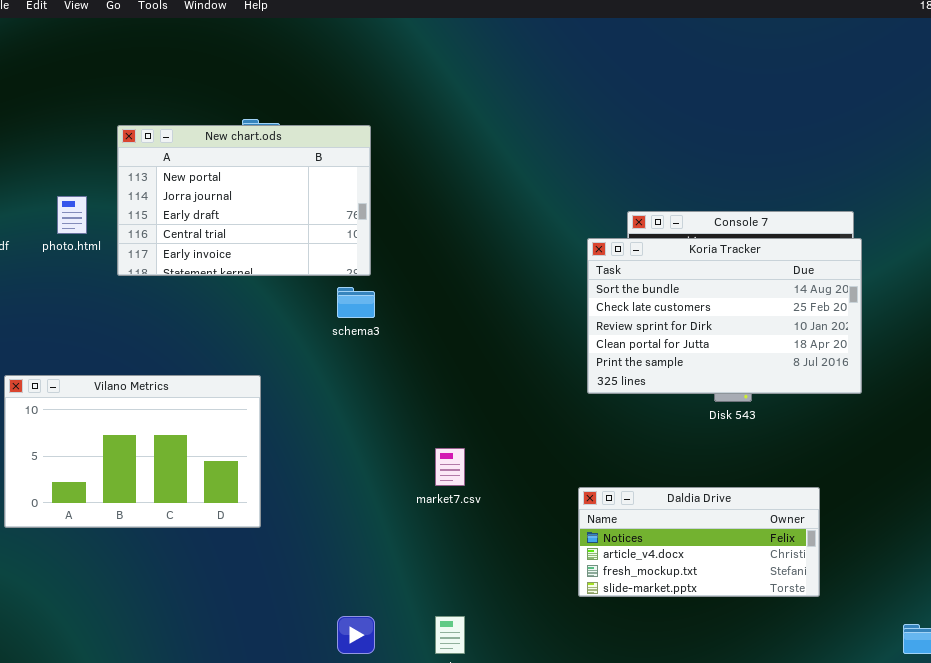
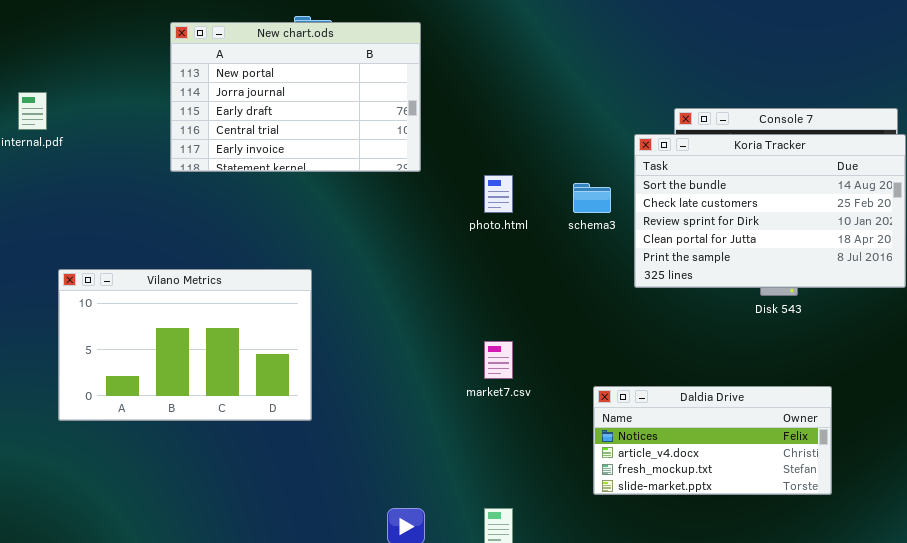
photo.html: [57,196,87,234] -> [484,175,513,213], moved
schema3: [337,287,375,318] -> [573,183,611,213], moved
Daldia Drive: [578,487,820,597] -> [593,386,832,495], moved

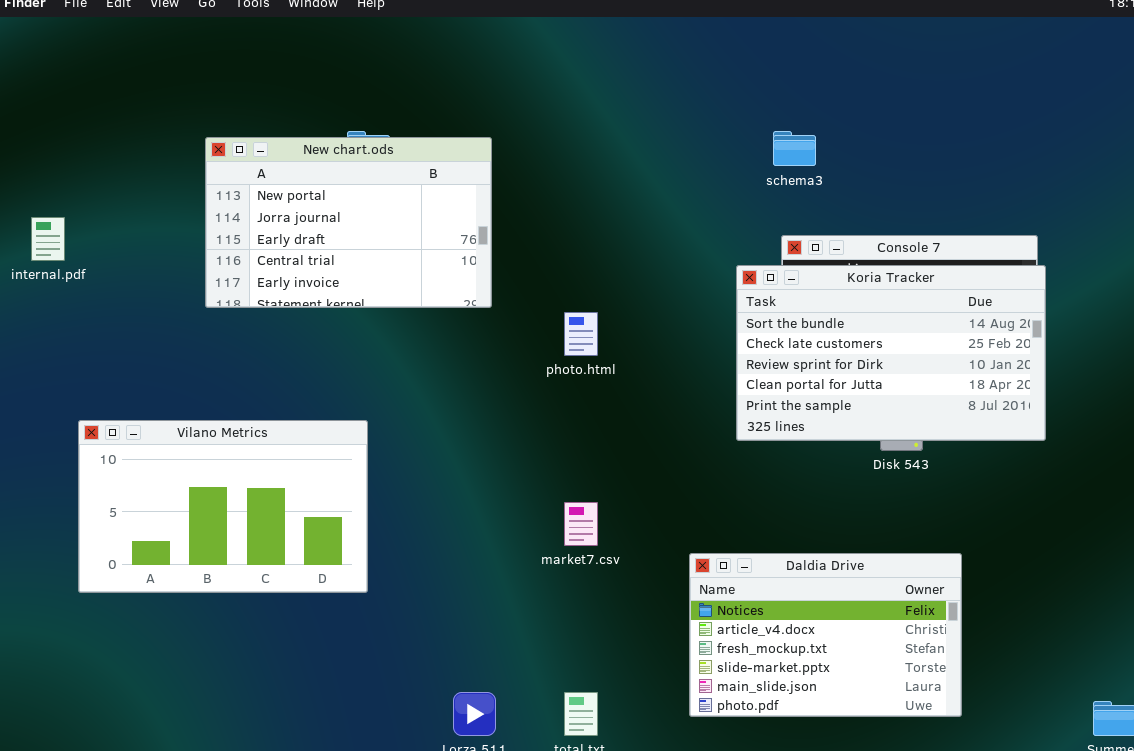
schema3: [573,183,611,213] -> [773,131,816,166], moved
Daldia Drive: [593,386,832,495] -> [689,553,962,717], resized

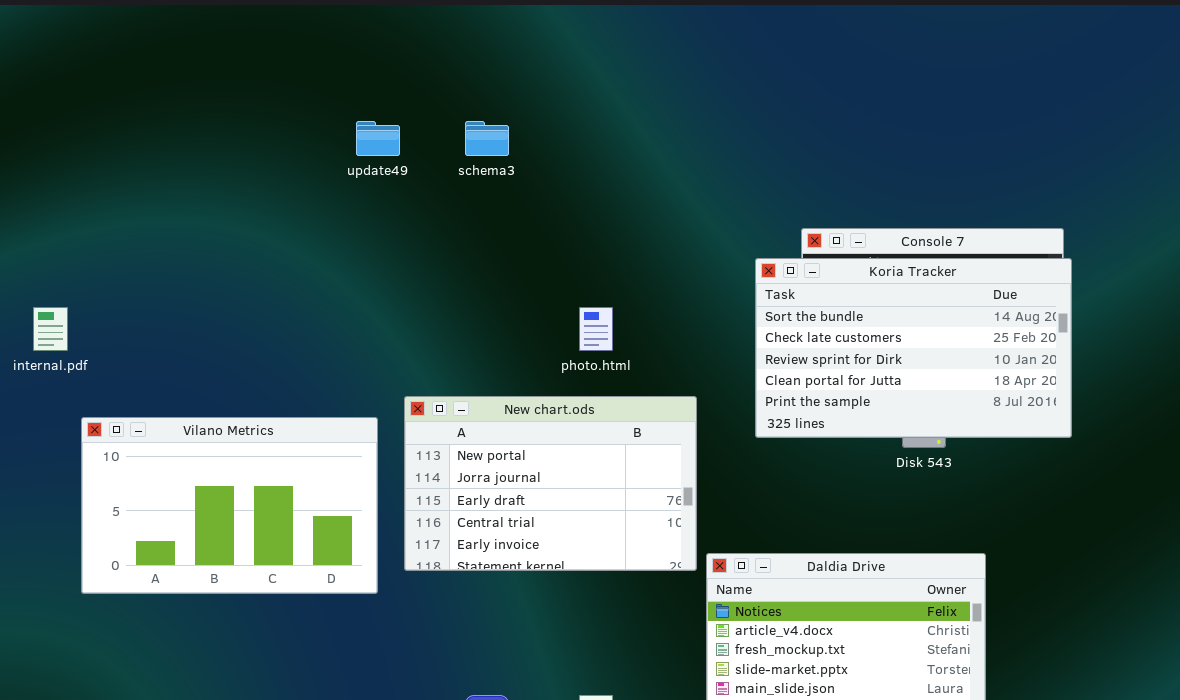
schema3: [773,131,816,166] -> [465,121,509,156], moved
New chart.ods: [205,137,492,308] -> [404,396,697,571], moved
internal.pdf: [31,217,65,261] -> [33,307,68,351], moved

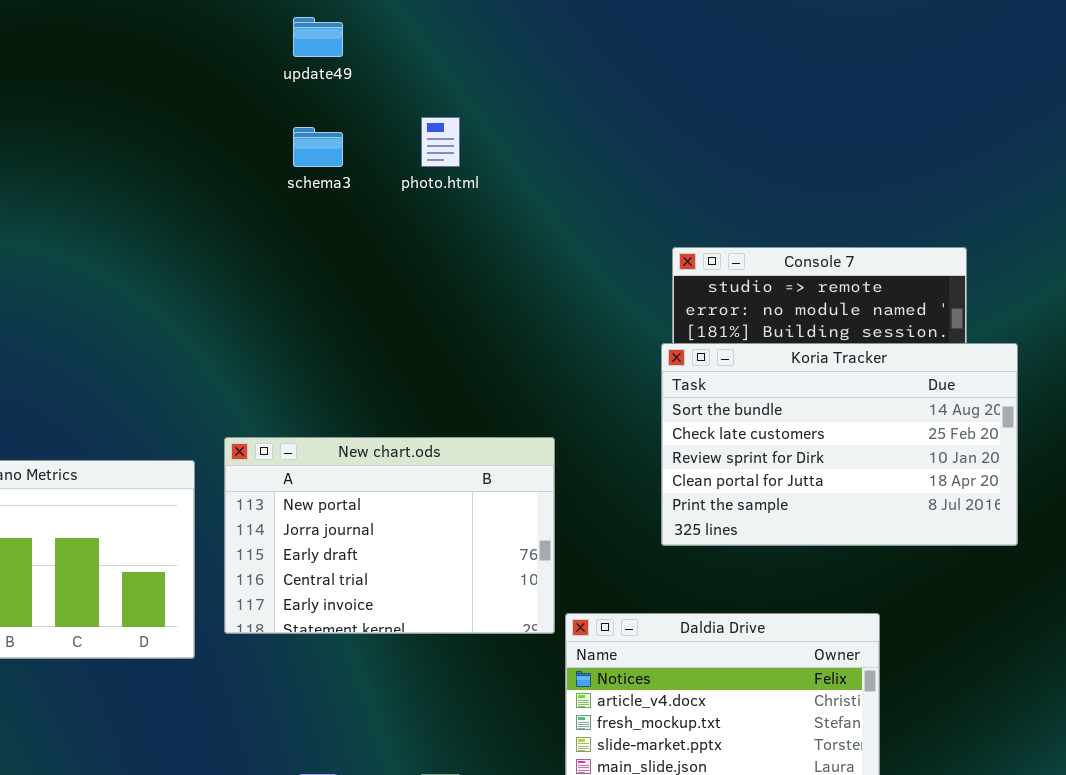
update49: [356,121,400,156] -> [293,17,343,57], moved
Koria Tracker: [755,258,1072,438] -> [661,343,1018,546], moved
photo.html: [579,307,613,351] -> [421,117,460,167], moved

